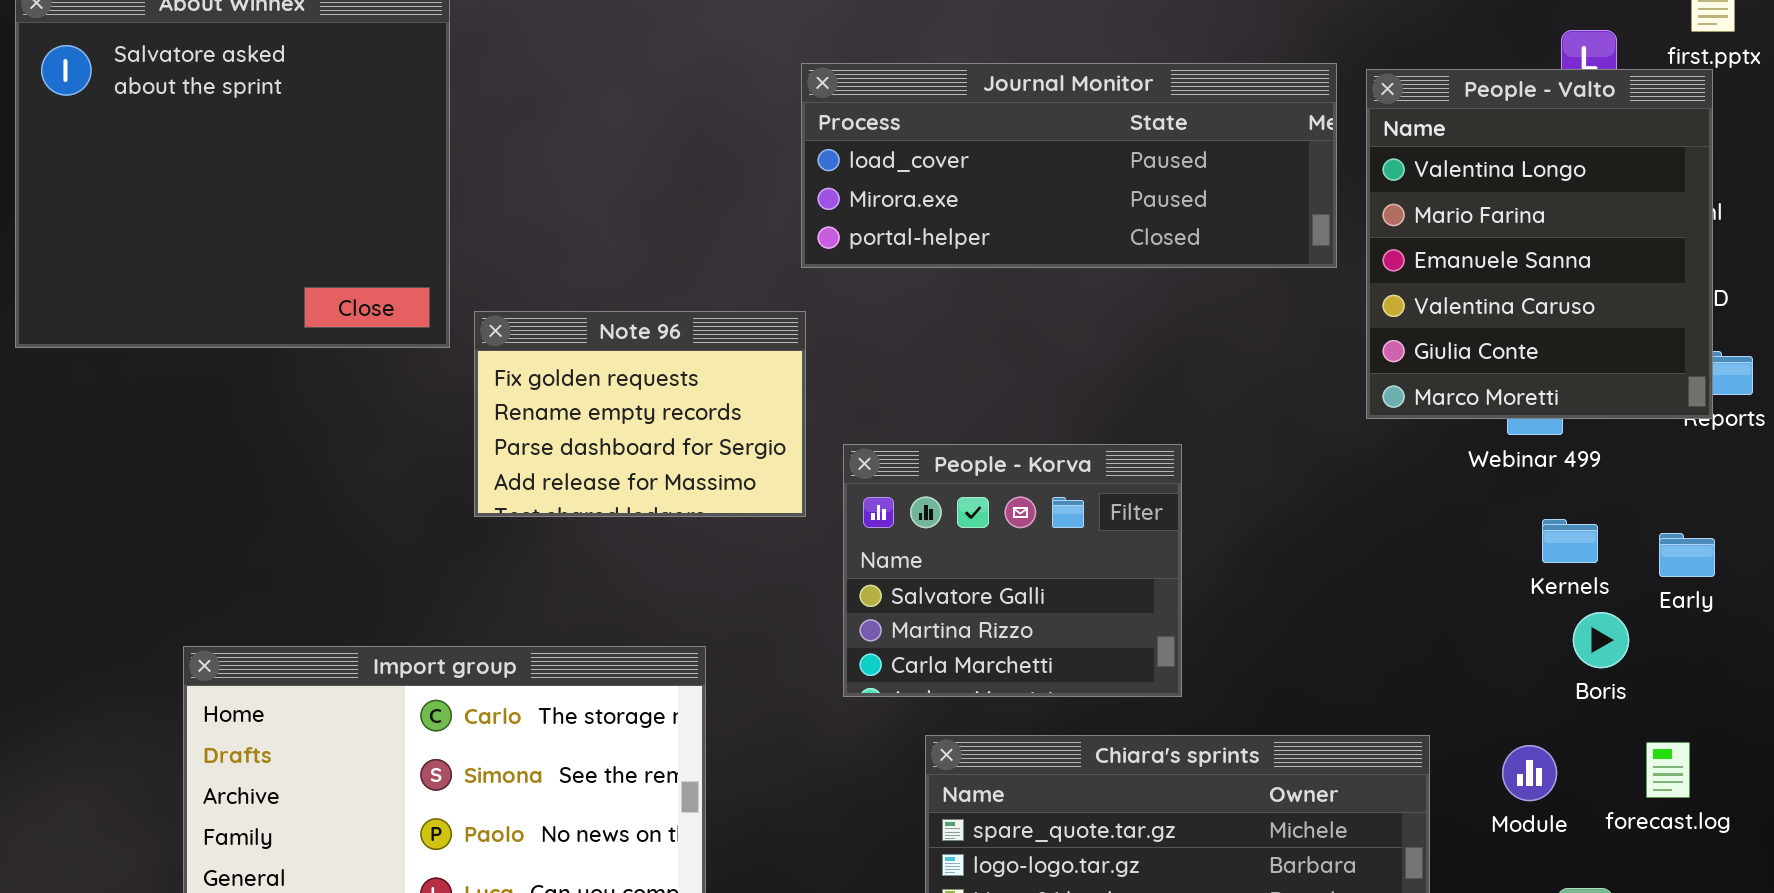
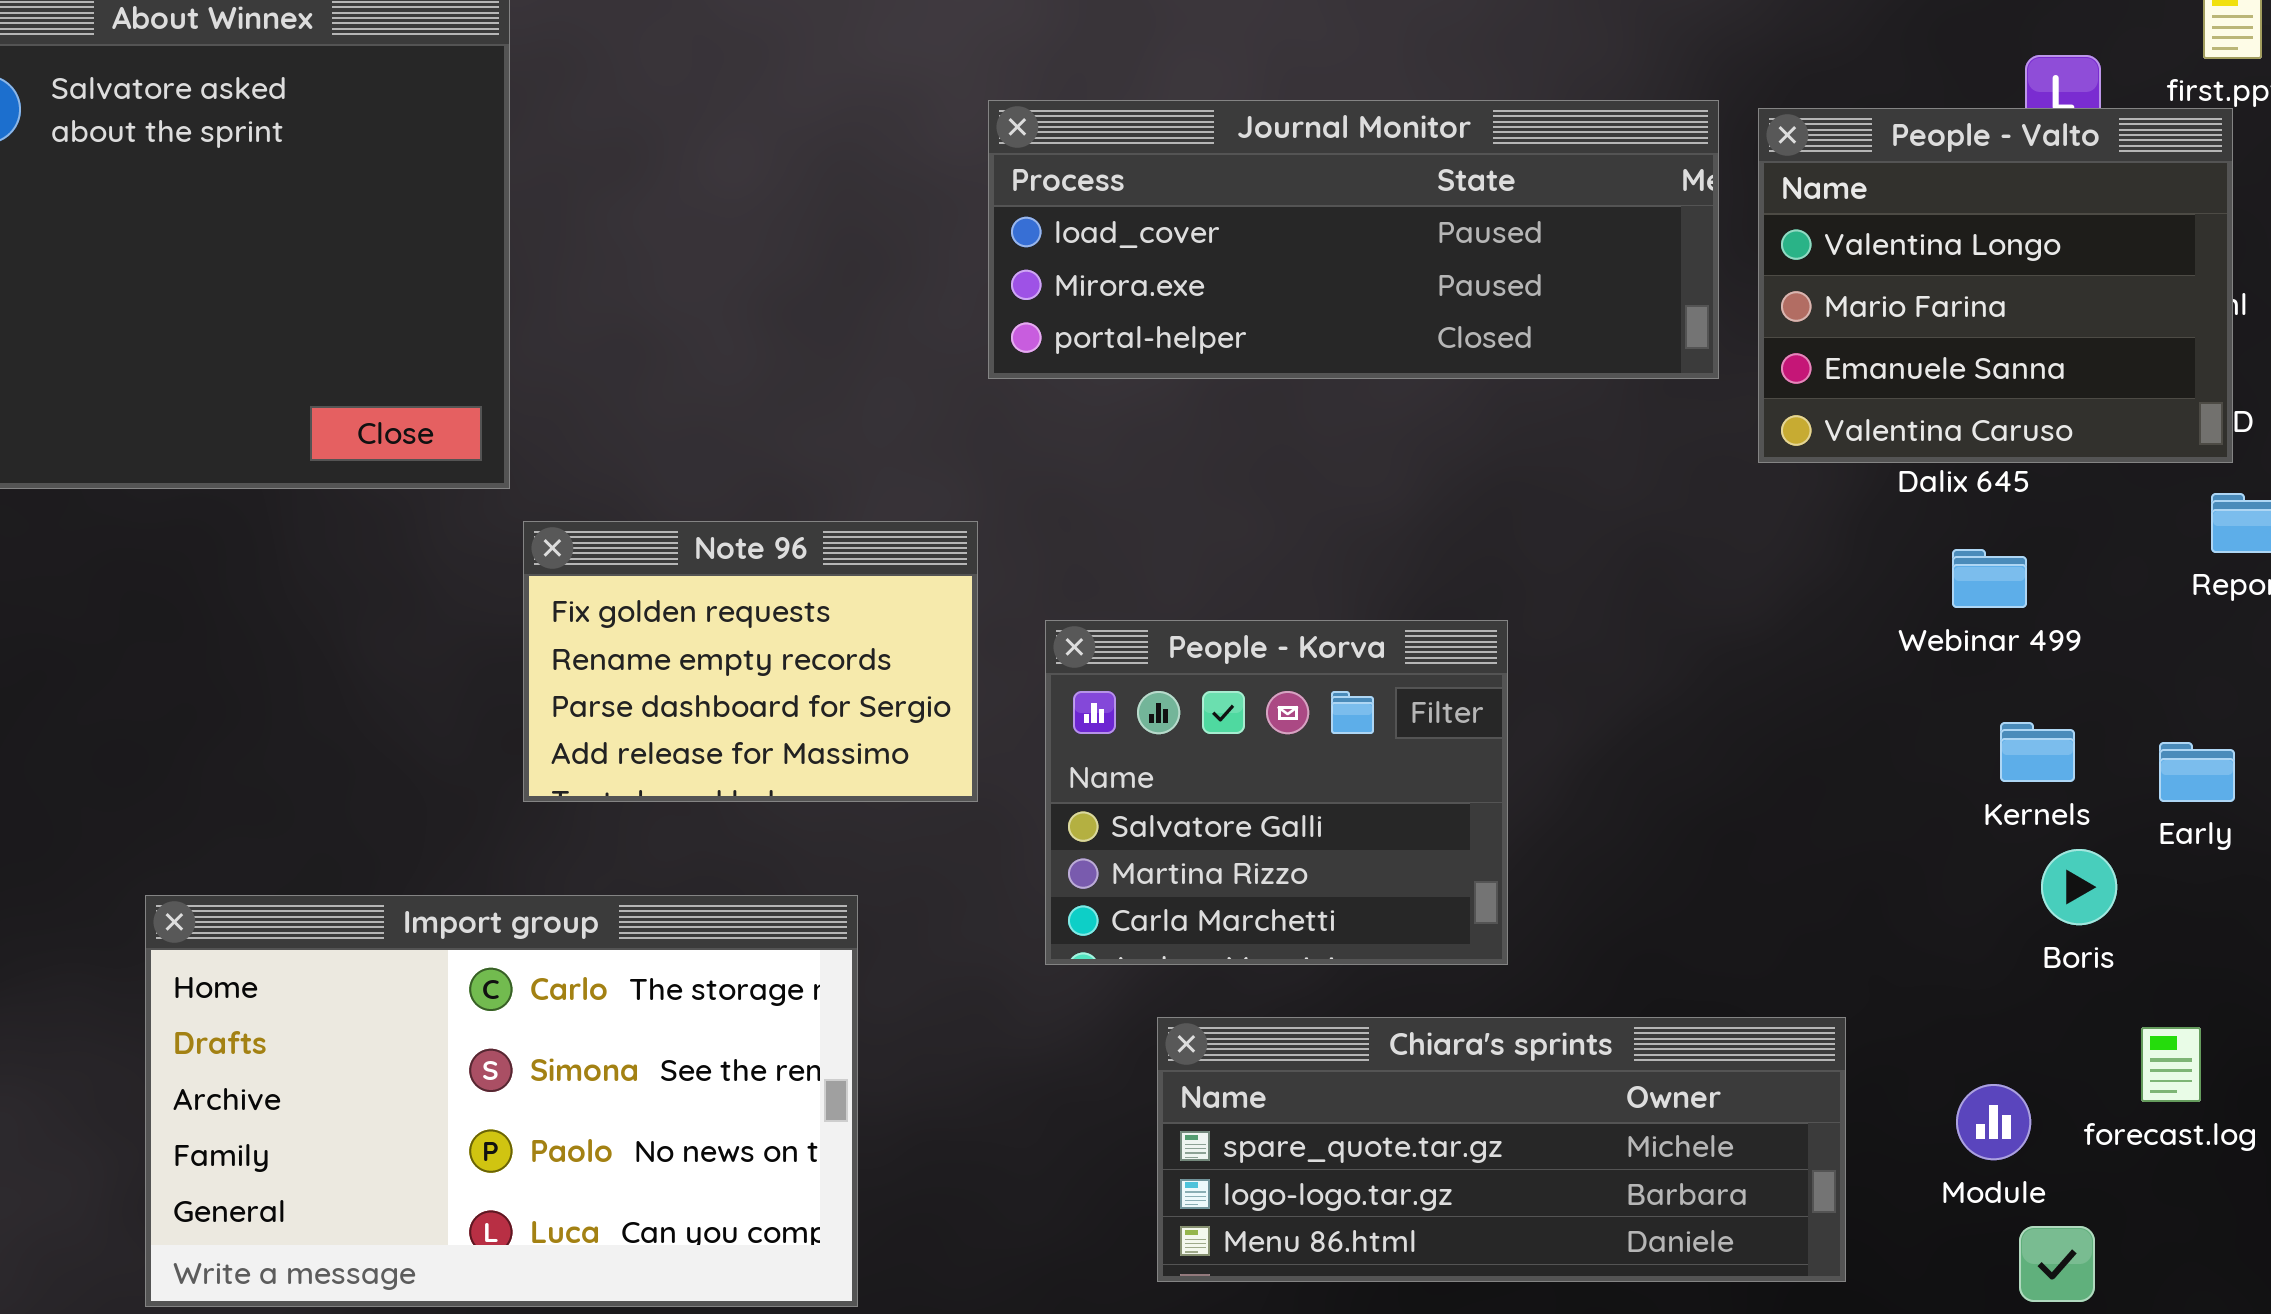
People - Valto: [1366,69,1713,419] -> [1758,108,2233,463], resized
Note 96: [474,311,806,517] -> [523,521,978,802], moved
Module: [1502,745,1557,801] -> [1956,1084,2031,1160], moved

